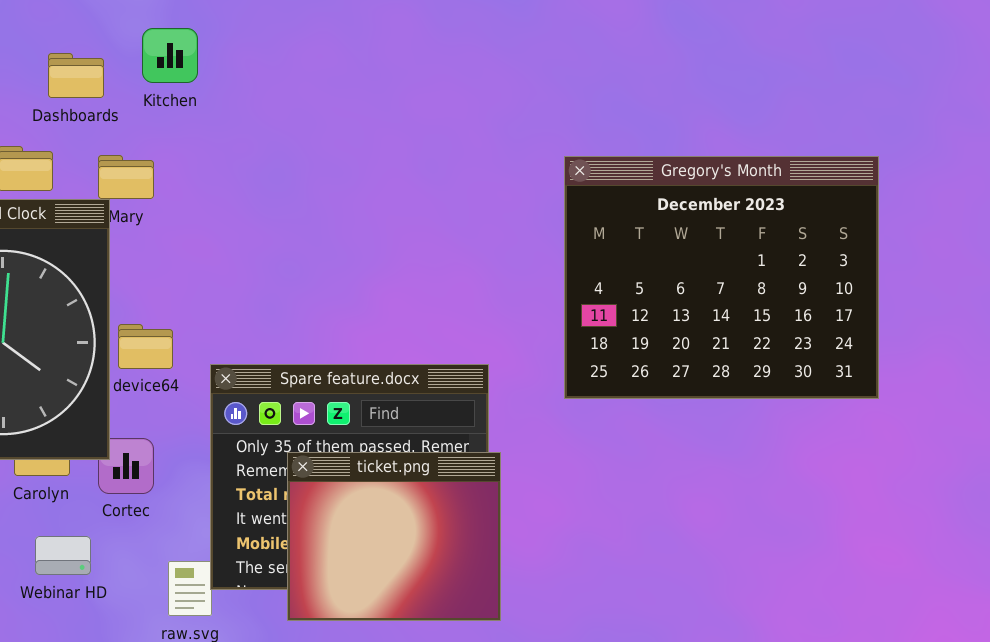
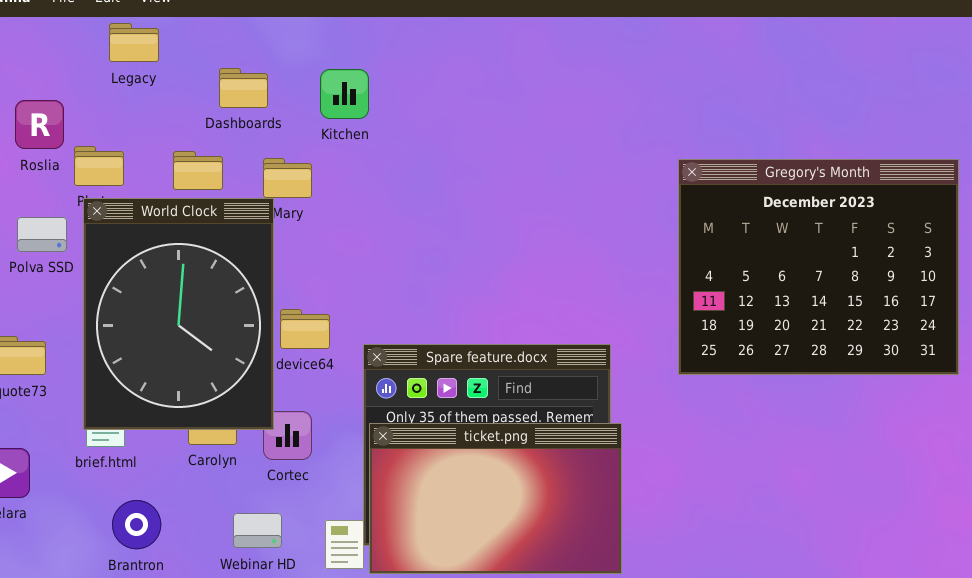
Kitchen: [142,28,198,83] -> [320,69,369,119], moved
ticket.png: [287,452,501,621] -> [369,423,622,574], resized
Webinar HD: [35,536,91,575] -> [233,513,282,548], moved

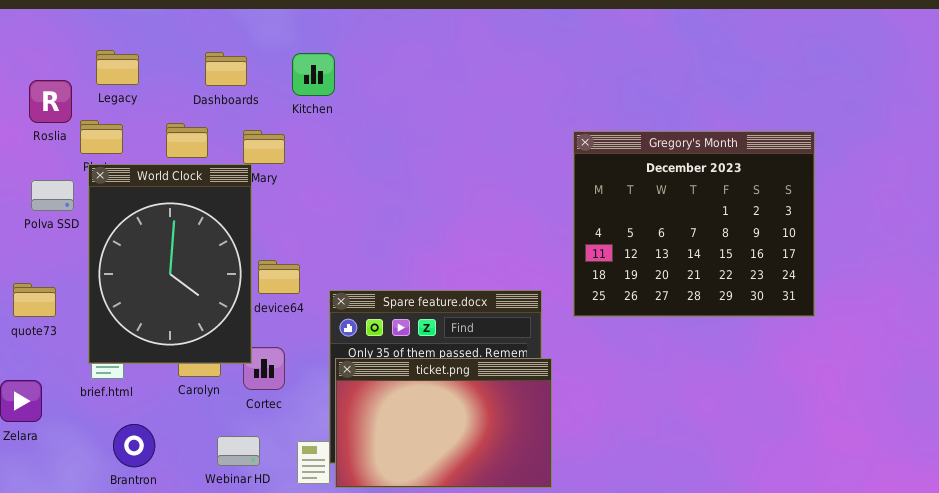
Legacy: [109,23,159,62] -> [96,50,139,85], moved
Gregory's Month: [678,159,959,375] -> [573,131,815,317], moved

